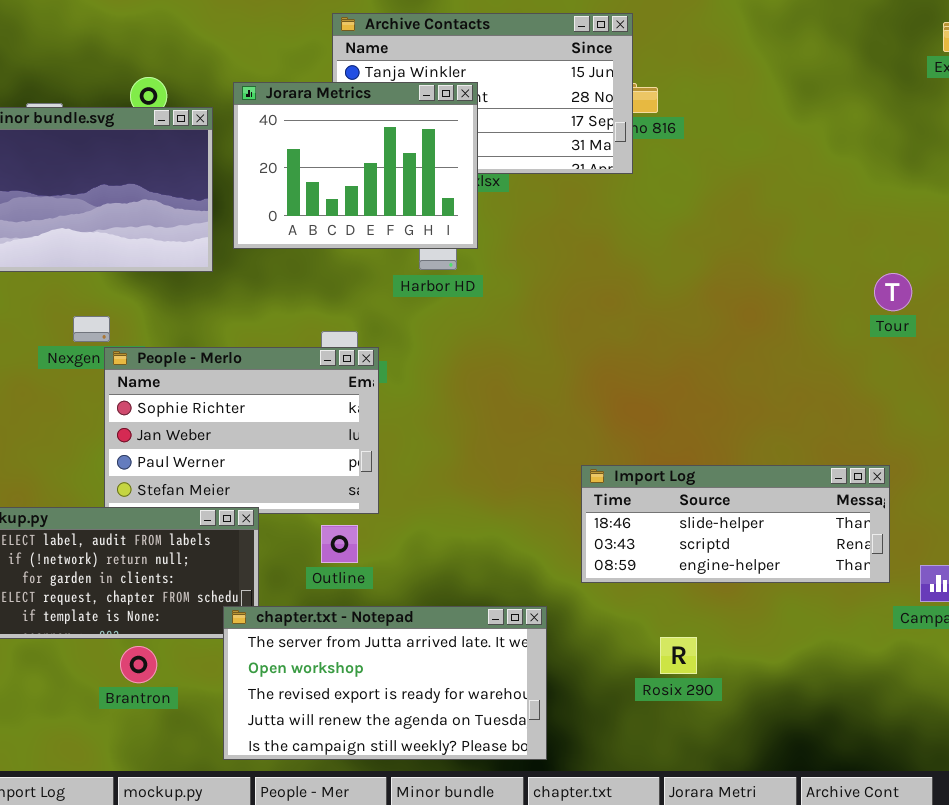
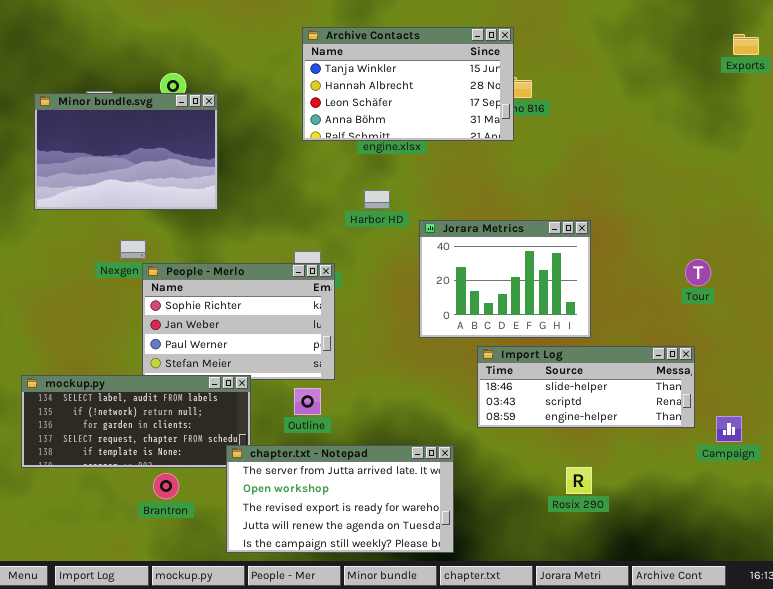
Jorara Metrics: [233,82,478,249] -> [419,220,591,338], moved
Tour: [874,273,912,311] -> [685,259,711,286], moved
Rosix 290: [660,637,697,674] -> [566,467,592,494], moved

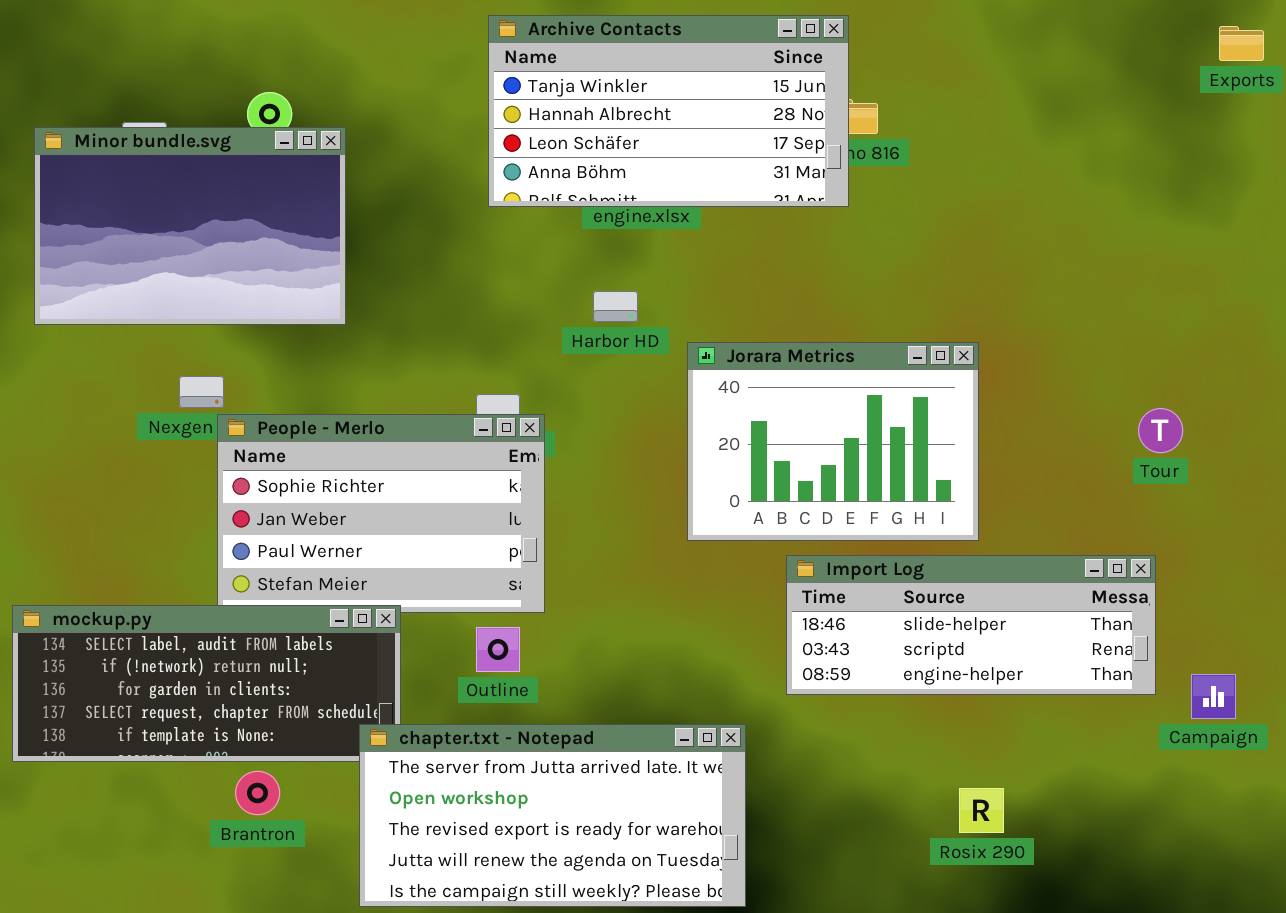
Rosix 290: [566,467,592,494] -> [959,788,1004,833], moved

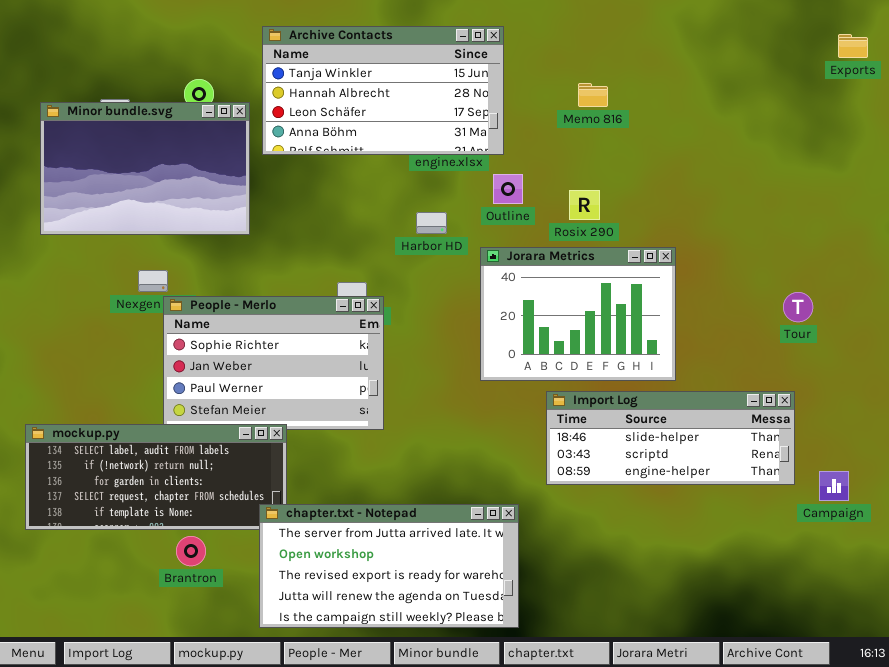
Archive Contacts: [488,15,849,207] -> [262,26,504,155], moved
Outline: [476,627,520,672] -> [493,174,523,204], moved
Rosix 290: [959,788,1004,833] -> [569,190,600,220], moved

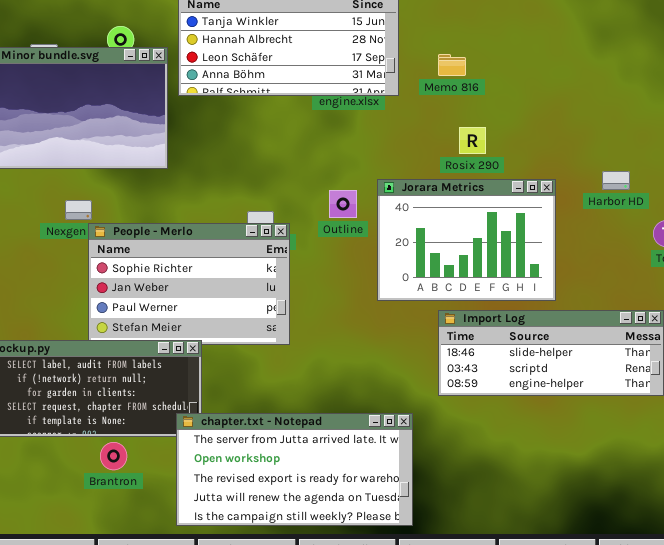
Memo 816: [578,83,608,107] -> [438,54,466,76], moved
Outline: [493,174,523,204] -> [329,190,357,218], moved
Harbor HD: [416,212,447,234] -> [602,171,630,190], moved

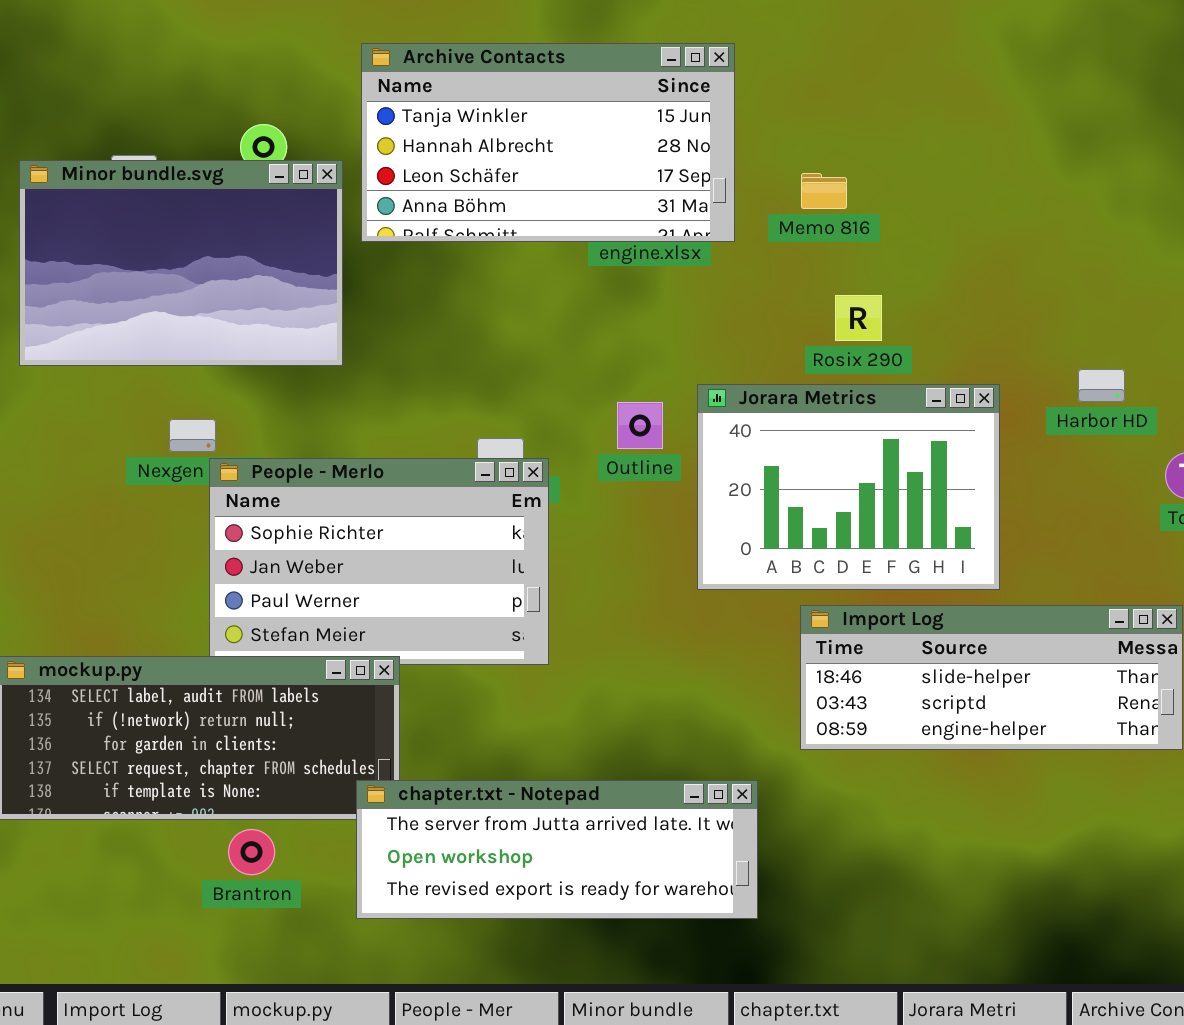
chapter.txt - Notepad: [176,413,413,526] -> [356,780,758,919], resized

